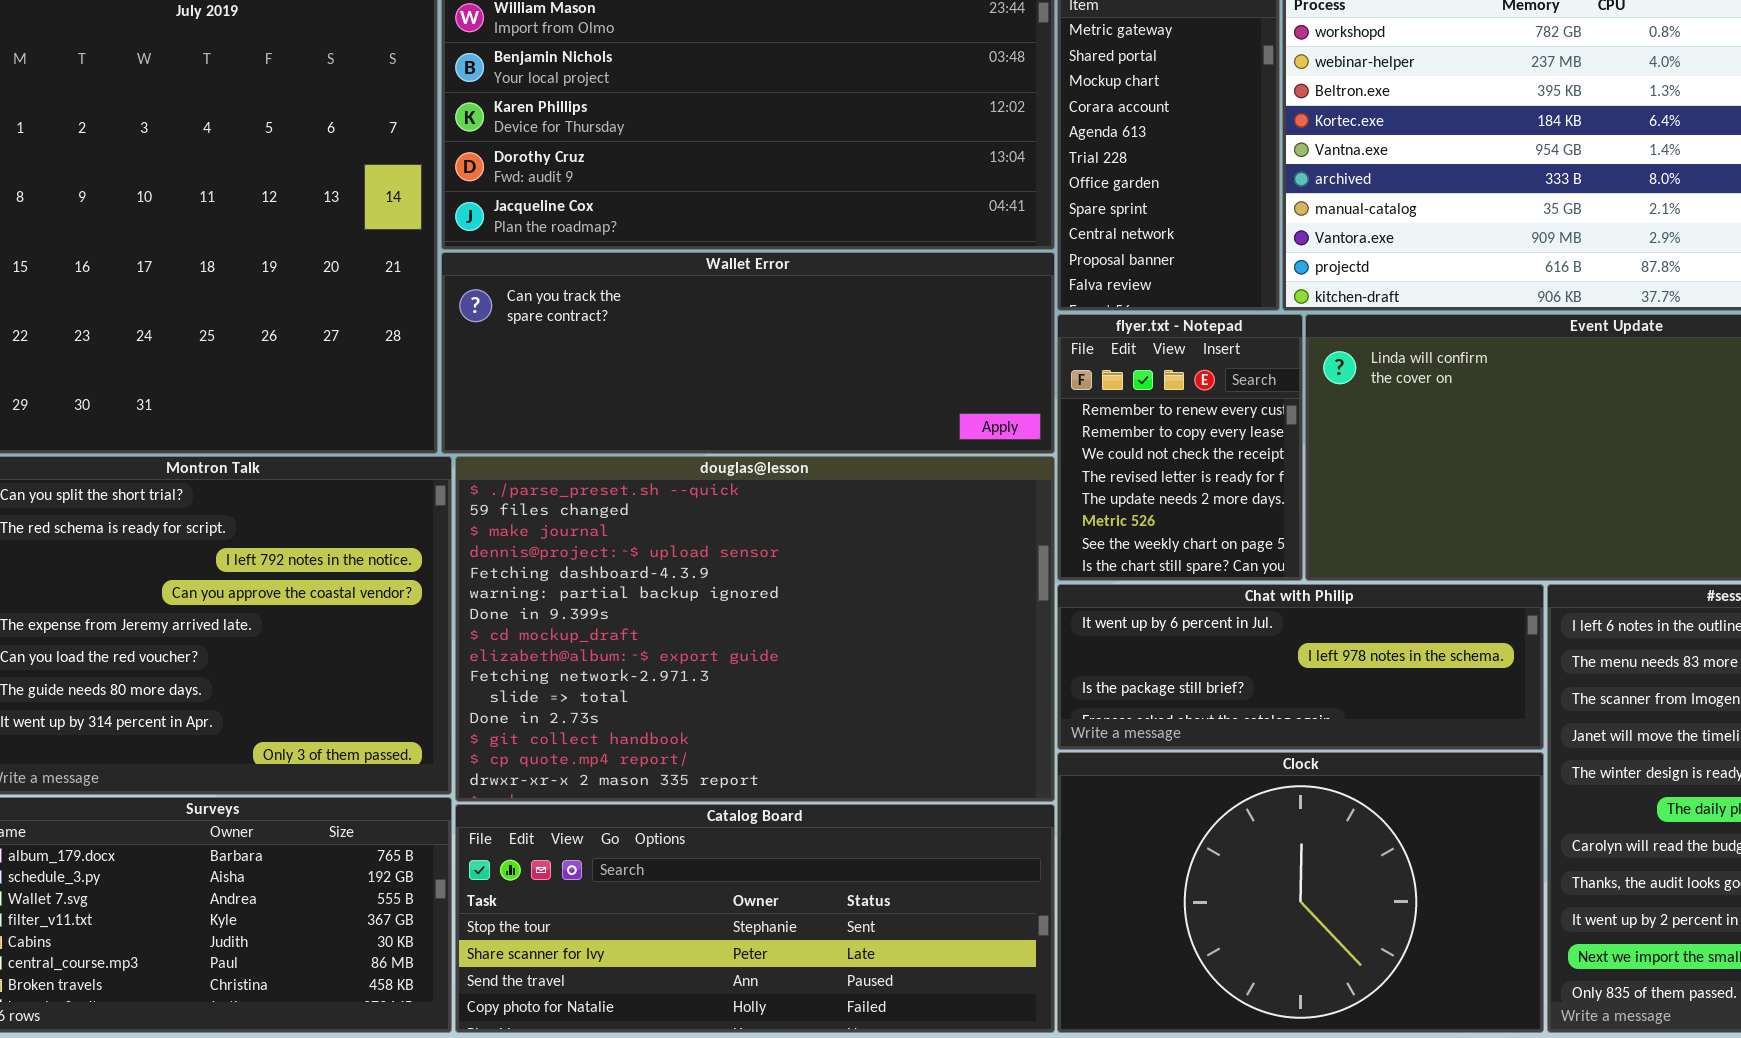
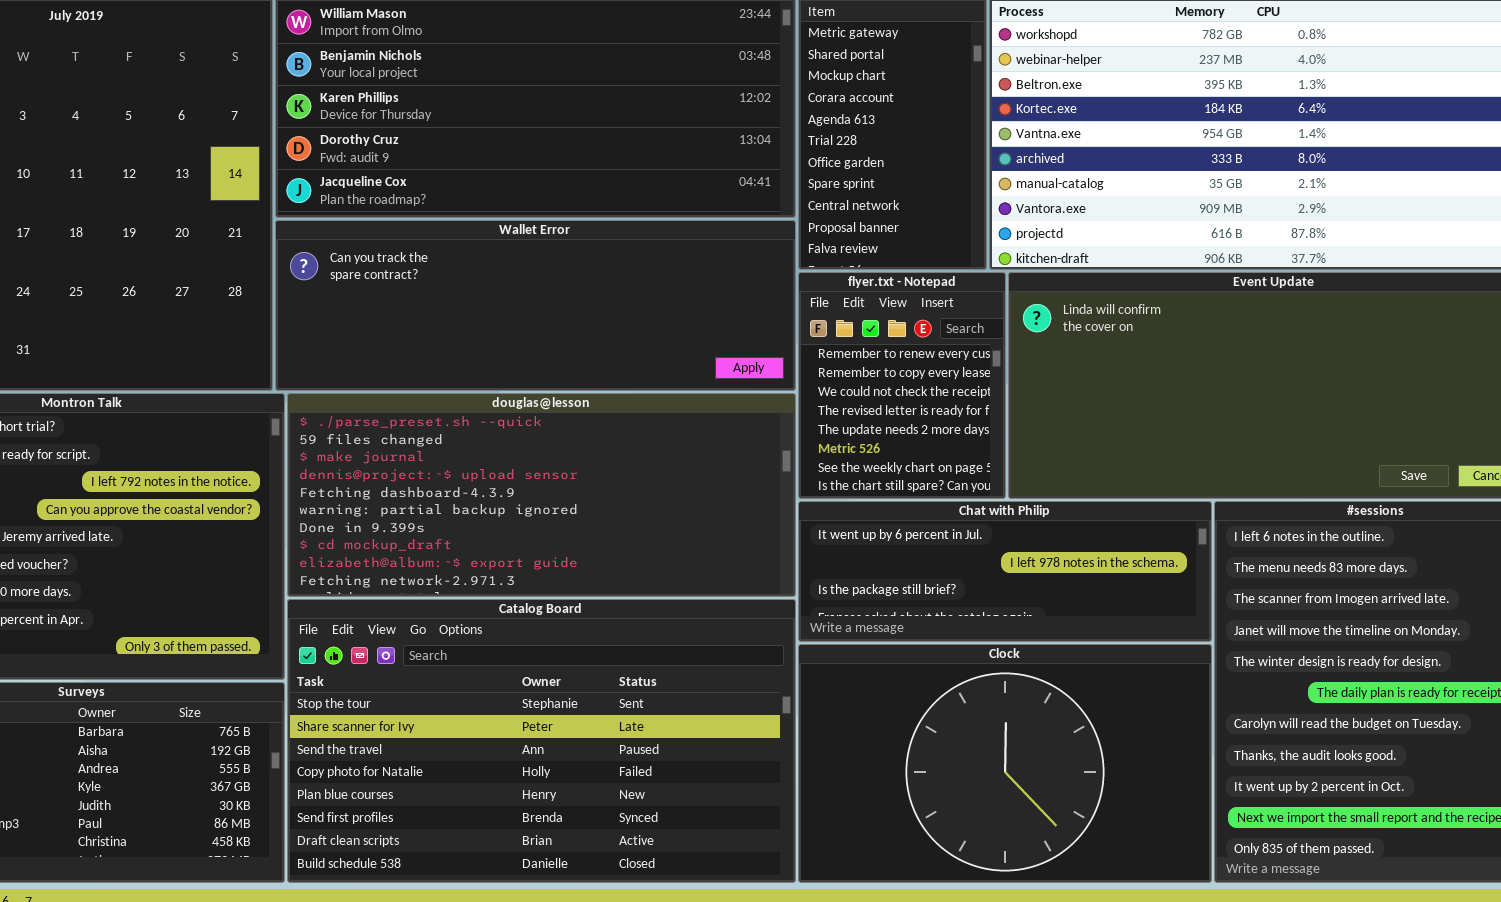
douglas@lesson: [455,456,1055,802] -> [287,393,796,597], resized
Catalog Board: [455,804,1055,1033] -> [287,599,796,883], resized

